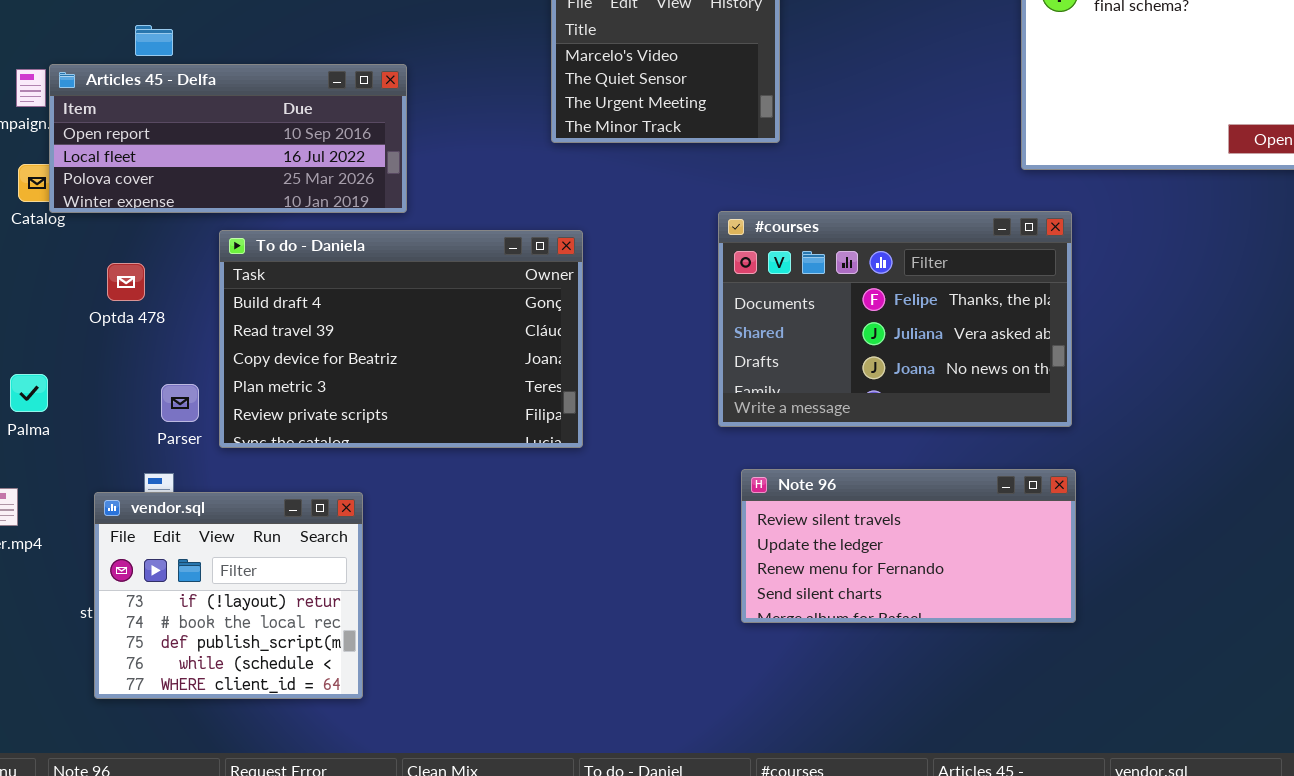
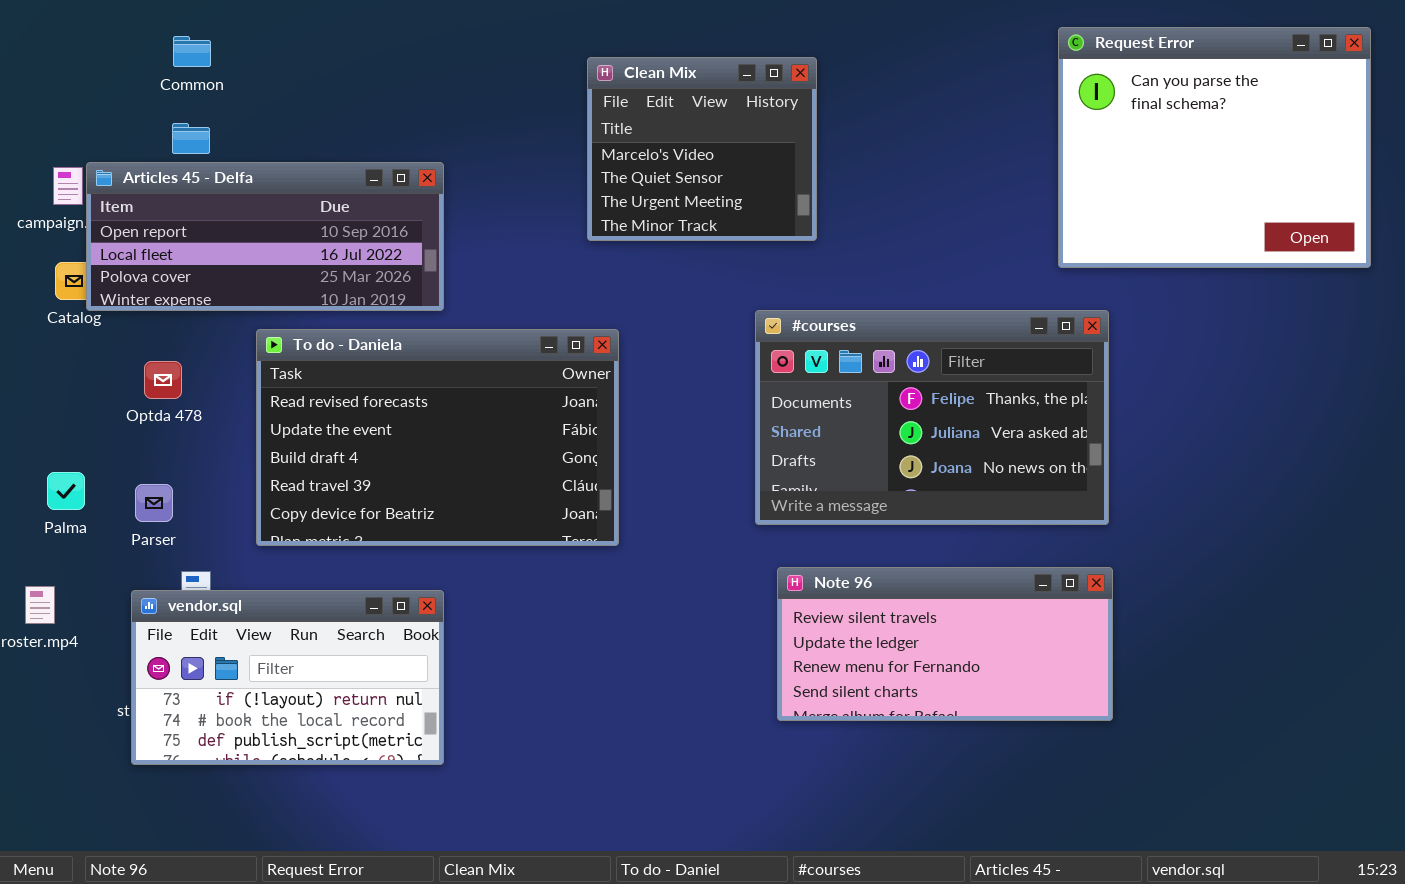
To do - Daniela: [219,230,583,448] -> [256,329,619,546], scrolled up 2 rows
Parser: [161,384,199,422] -> [135,484,173,522], moved
vendor.sql: [94,492,363,699] -> [131,590,444,765], resized

